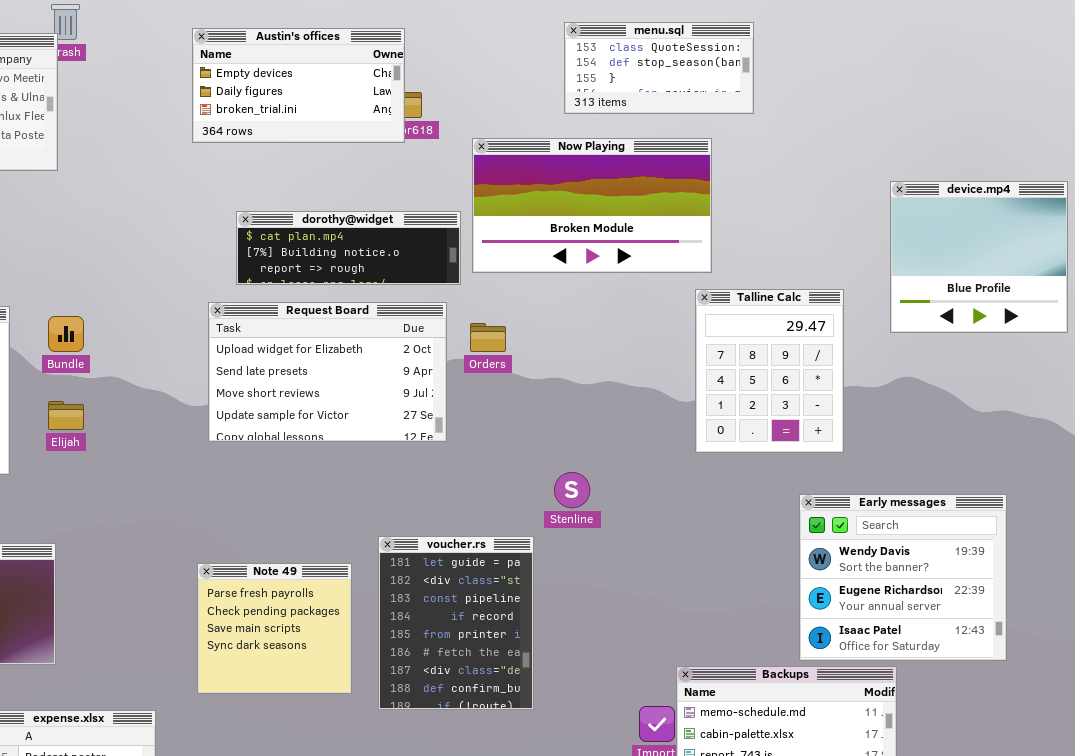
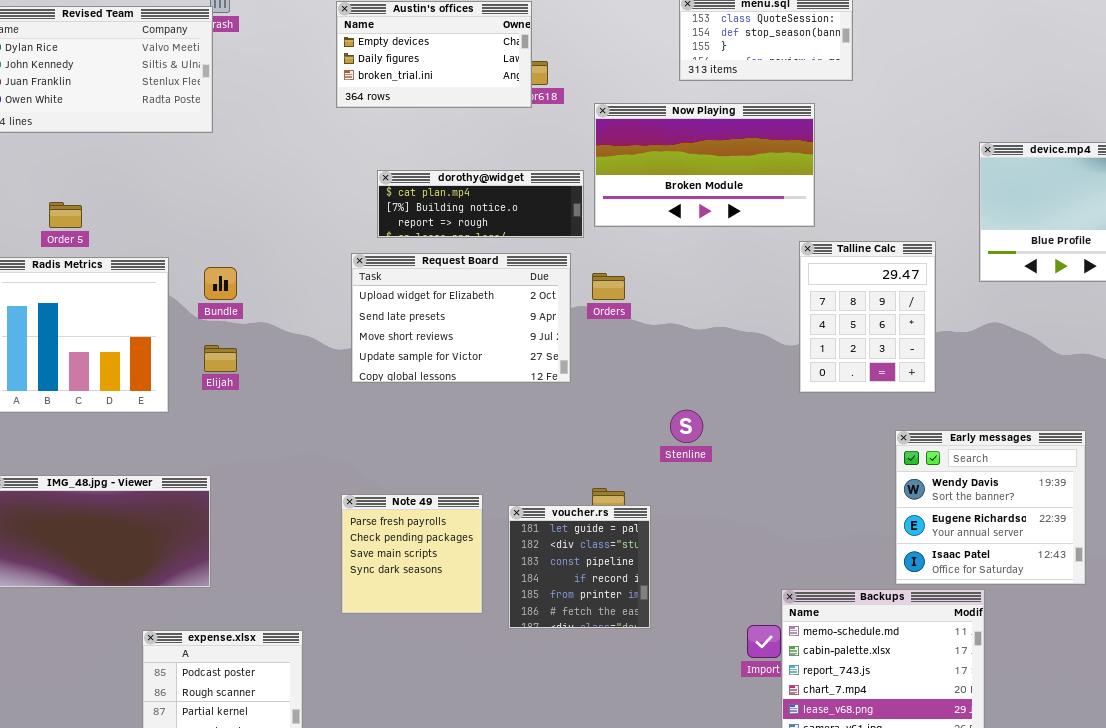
voucher.rs: [378,536,534,710] -> [508,505,651,629], resized

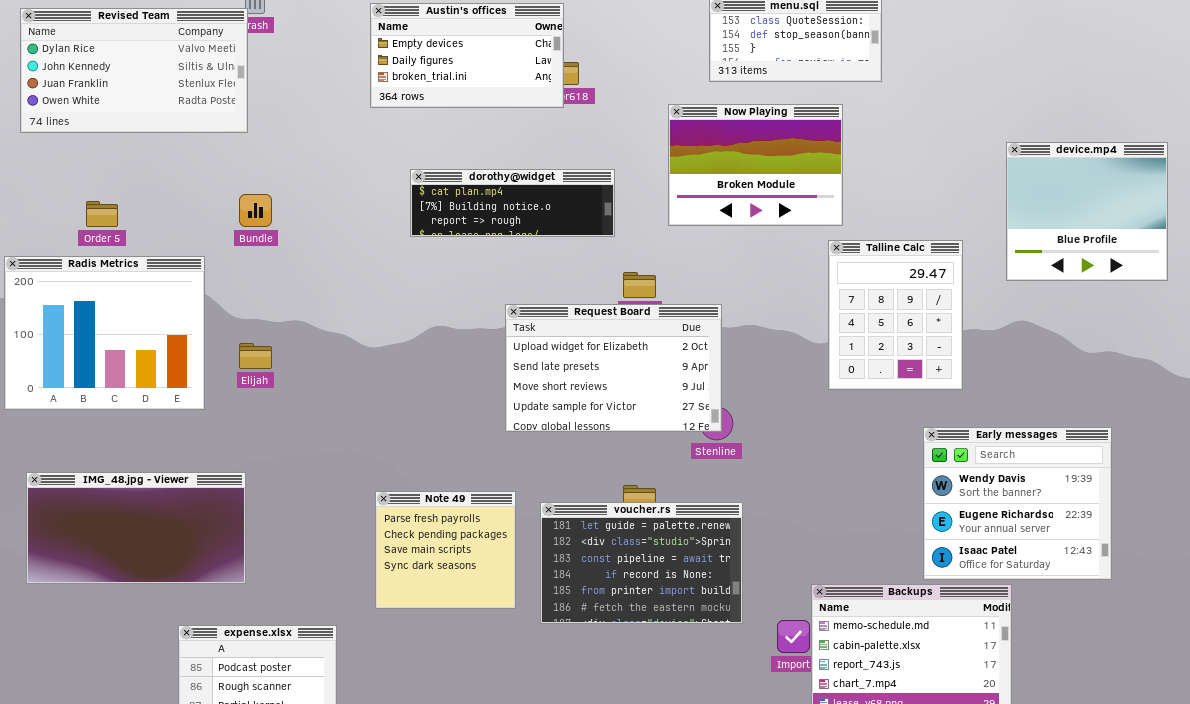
Now Playing: [594,103,815,227] -> [668,104,843,226], resized
Request Board: [351,253,571,383] -> [505,304,722,432], moved
Bundle: [204,267,237,300] -> [239,194,272,227], moved
voucher.rs: [508,505,651,629] -> [540,502,743,624], resized

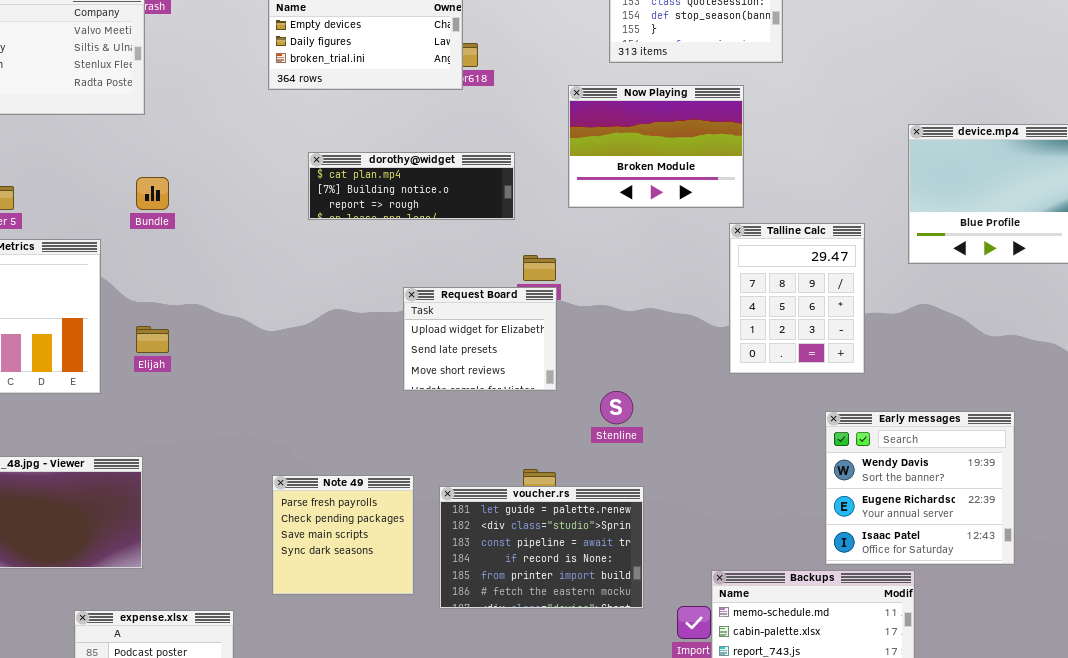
Request Board: [505,304,722,432] -> [403,287,557,391], resized

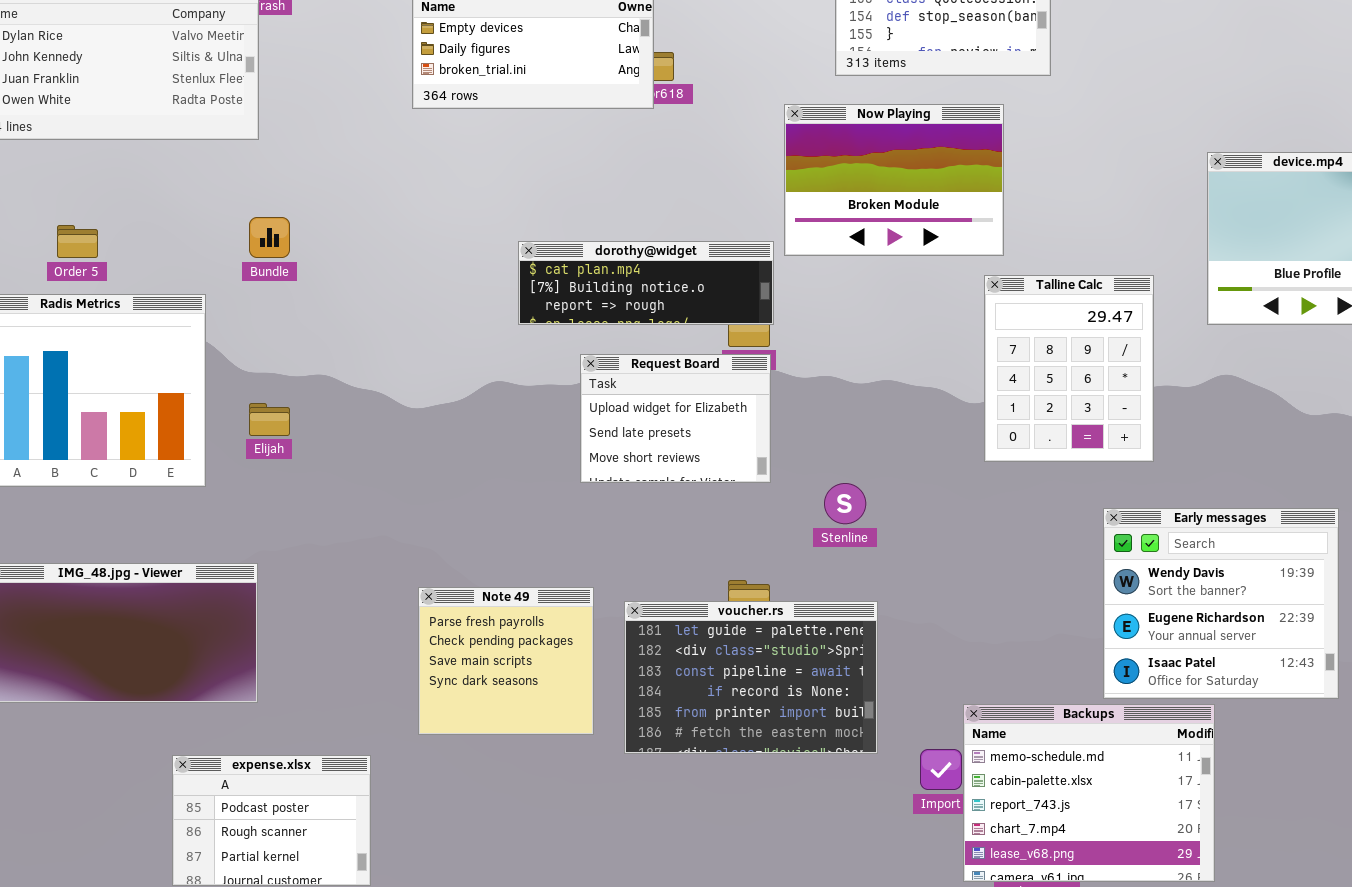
dorothy@widget: [308,152,515,220] -> [518,241,774,325], moved

